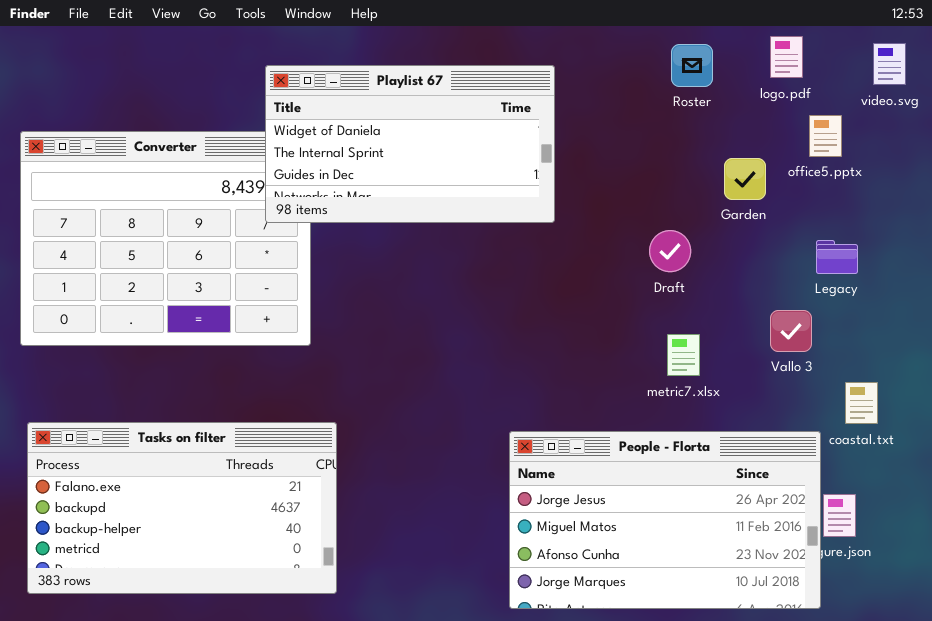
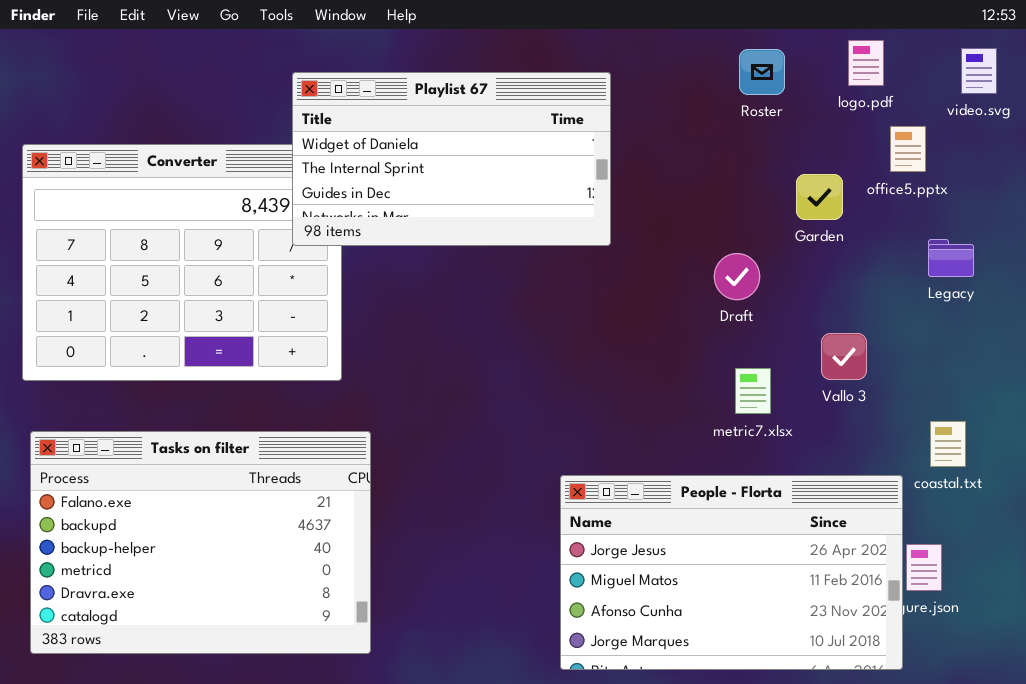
Legacy: [816,240,858,274] -> [928,239,974,277], moved
Vallo 3: [770,310,812,352] -> [821,333,867,380], moved
Tasks on filter: [27,422,337,594] -> [30,431,371,654], resized

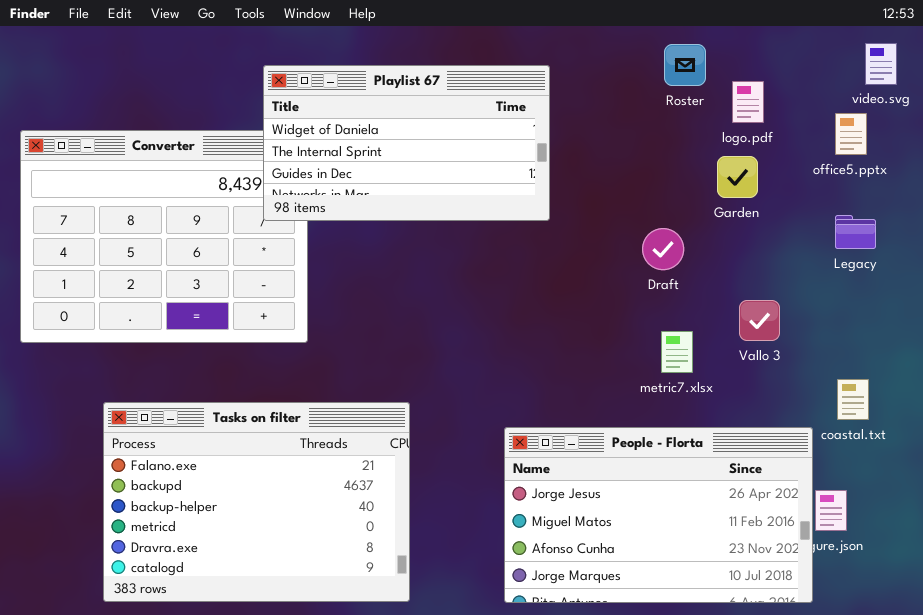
logo.pdf: [848,40,884,86] -> [732,81,764,123], moved
office5.pptx: [890,126,926,172] -> [835,113,867,155], moved
Tasks on filter: [30,431,371,654] -> [103,402,410,602], moved

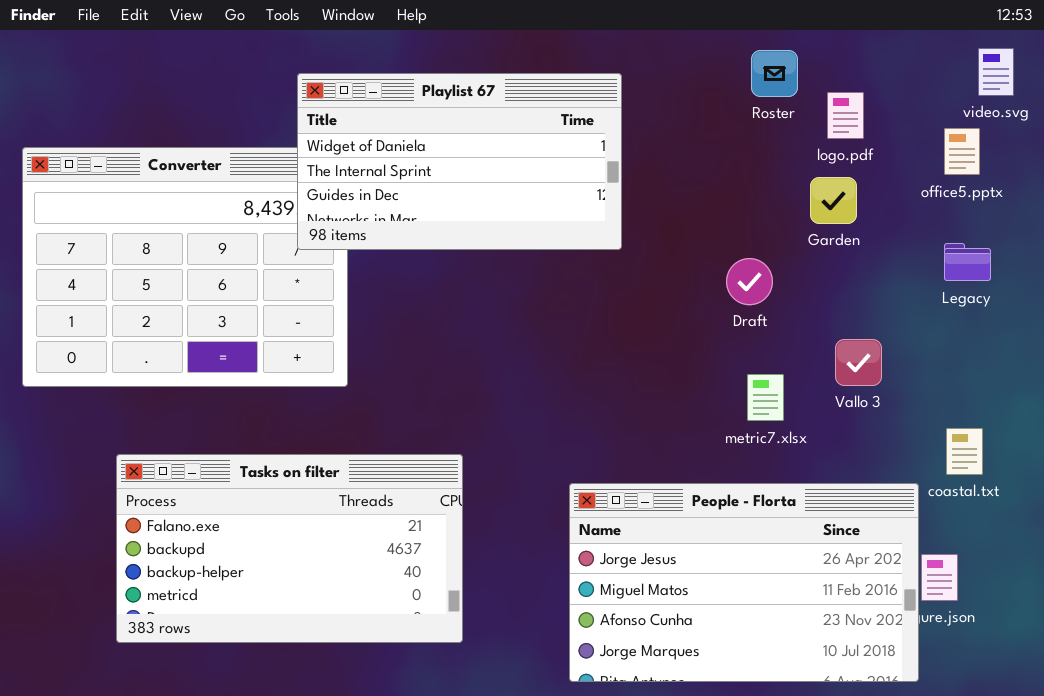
Tasks on filter: [103,402,410,602] -> [116,454,463,643], resized

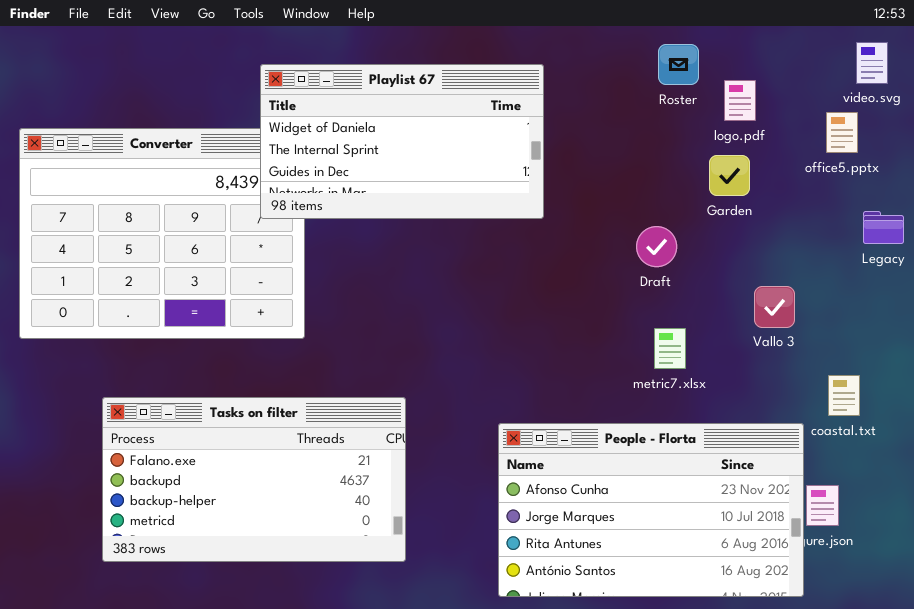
Legacy: [944,243,991,281] -> [863,211,904,244], moved
Vallo 3: [835,339,882,386] -> [754,286,795,328], moved
People - Florta: [569,483,919,682] -> [498,423,804,597], scrolled down 2 rows

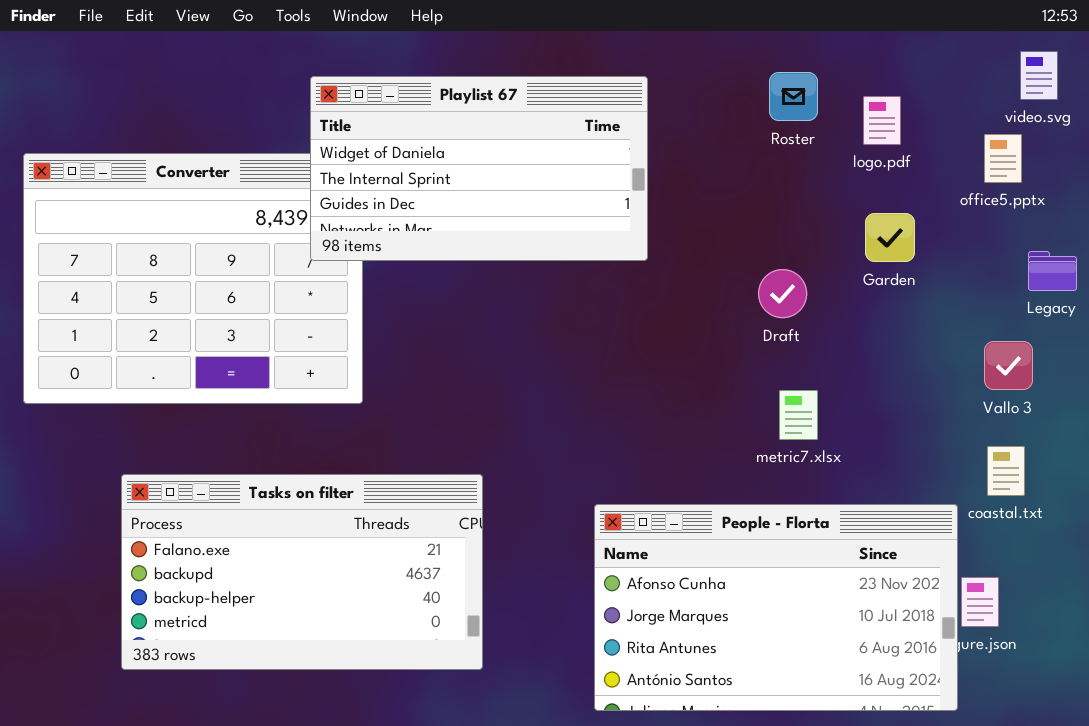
Roster: [658,44,699,85] -> [769,72,818,121], moved
Garden: [709,155,750,196] -> [865,213,915,262], moved
Vallo 3: [754,286,795,328] -> [984,341,1033,390], moved

